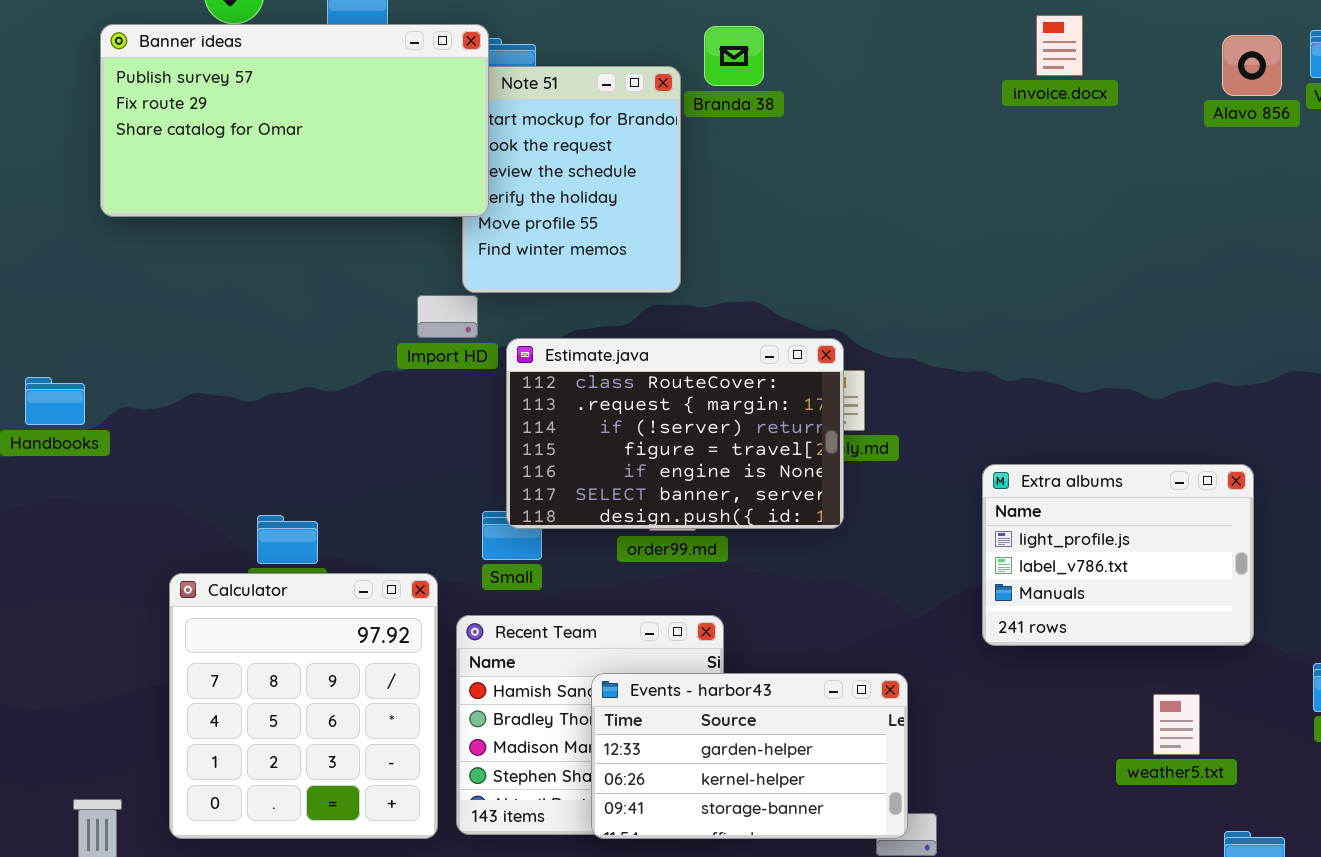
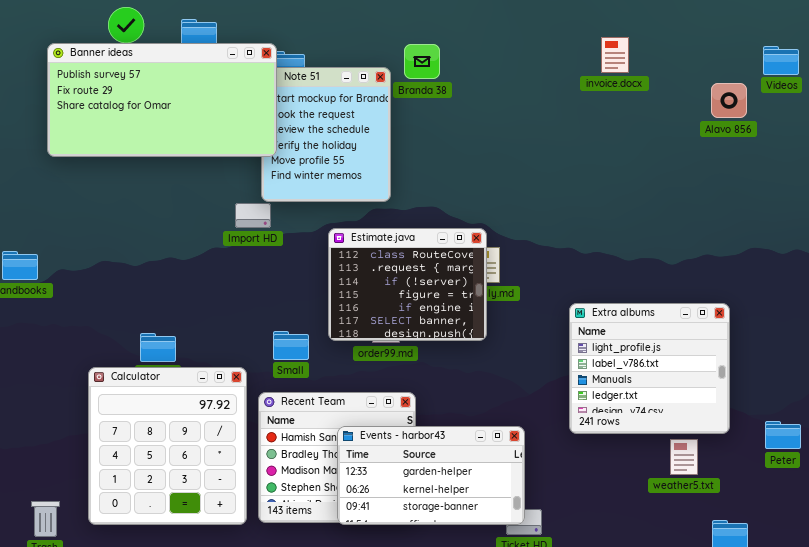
Alavo 856: [1222,35,1282,96] -> [711,83,747,118], moved
Estimate.java: [506,338,844,529] -> [328,228,487,341], resized
Extra albums: [982,464,1254,646] -> [569,303,730,434], resized

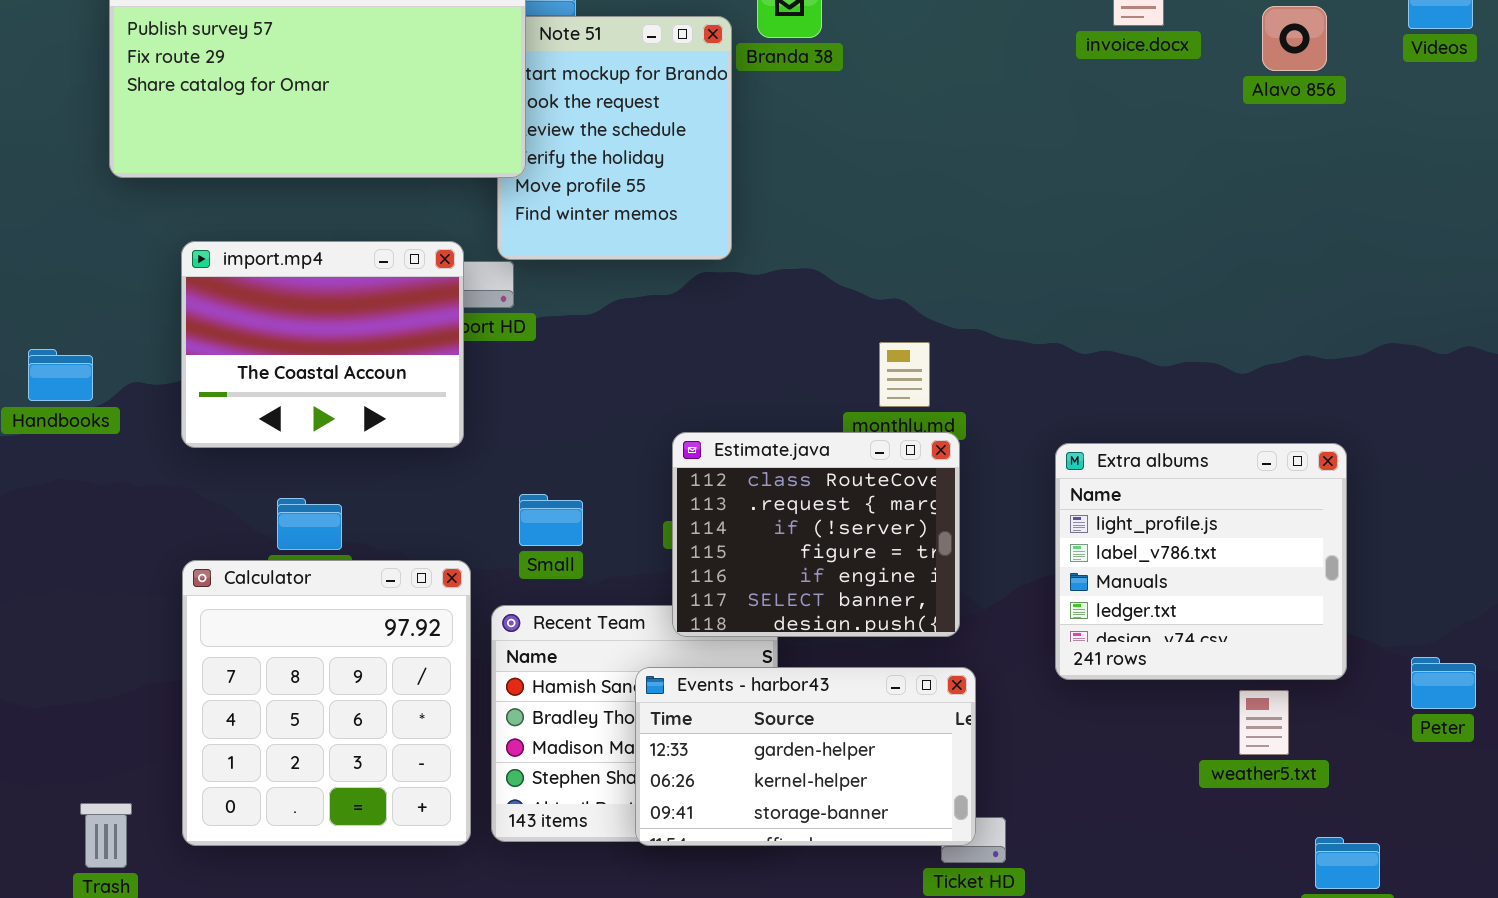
Alavo 856: [711,83,747,118] -> [1262,6,1327,71], moved
import.mp4: none -> [181,241,464,448], opened
Estimate.java: [328,228,487,341] -> [672,432,960,637], moved

